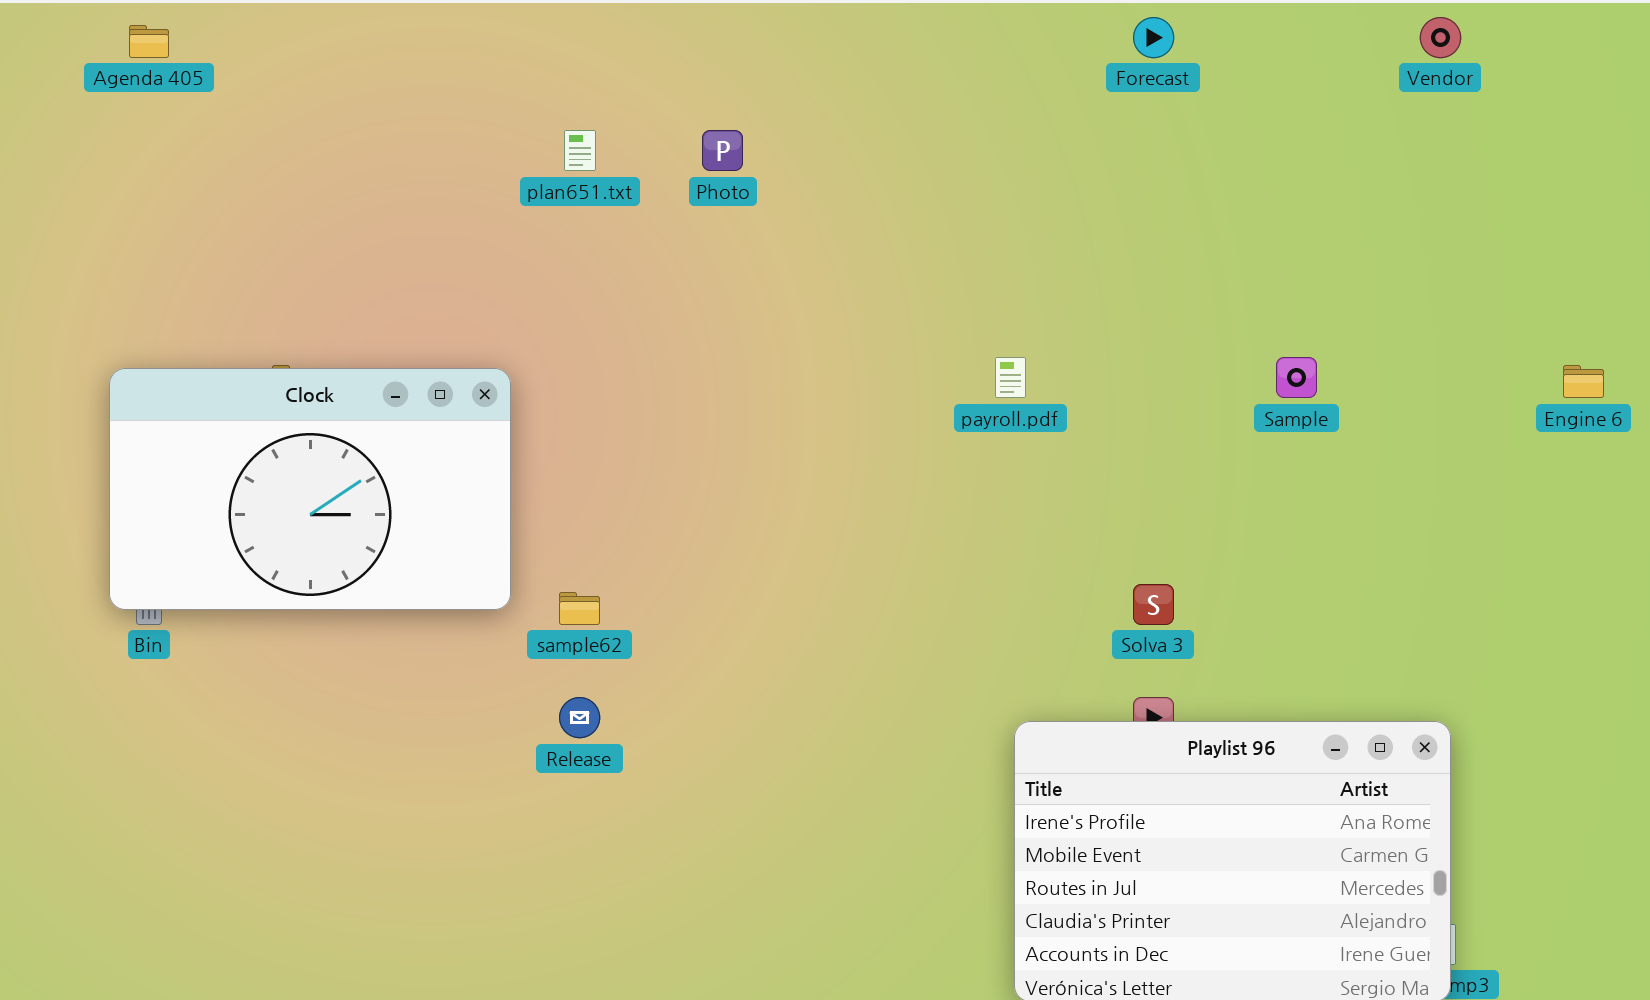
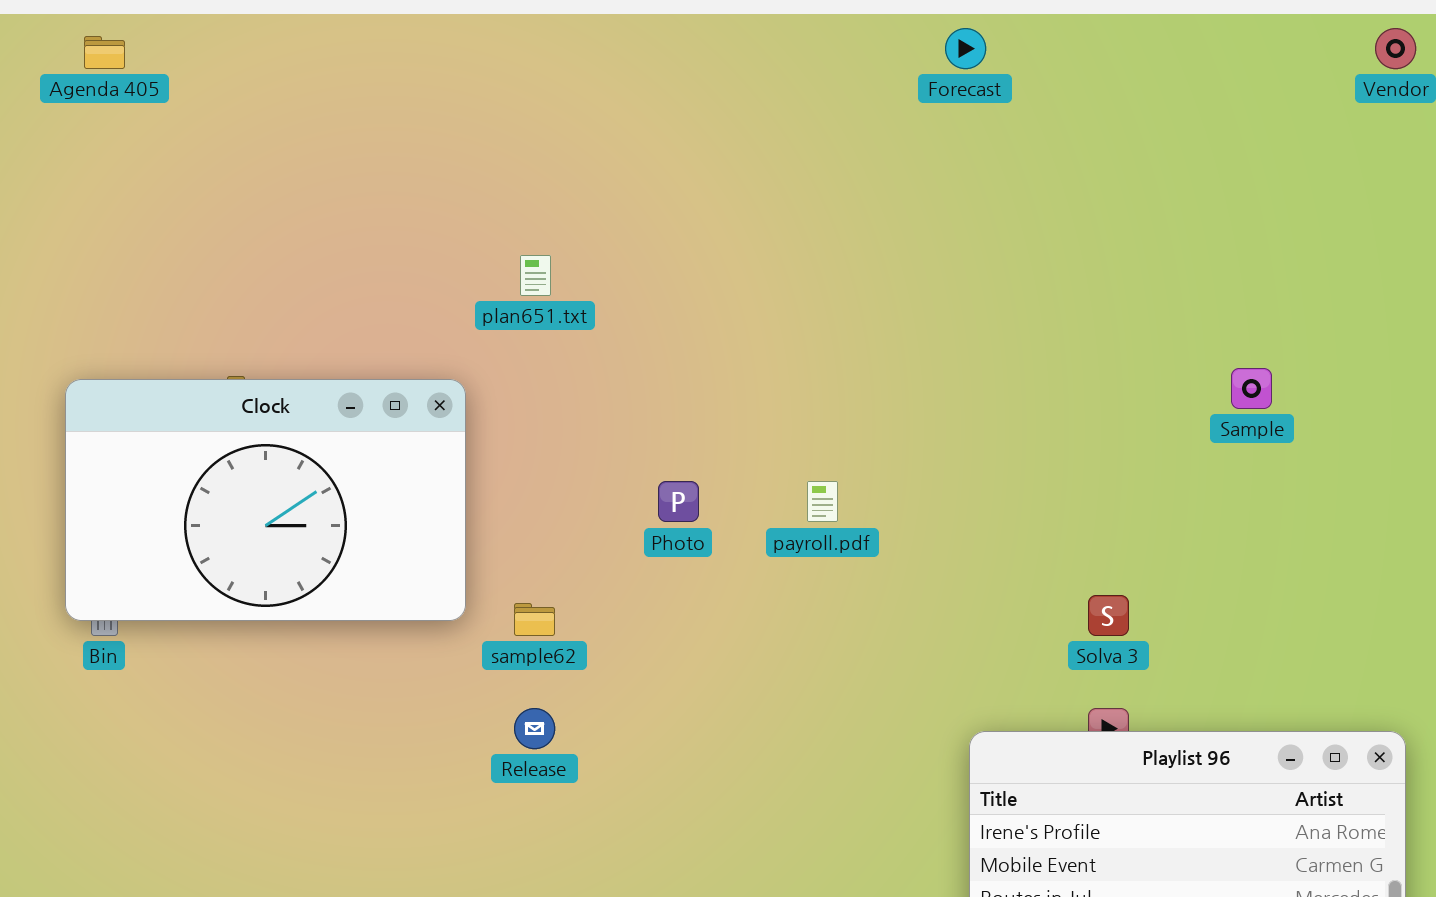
Forecast: [1133,17,1174,58] -> [945,28,986,69], moved
plan651.txt: [564,130,596,171] -> [520,255,551,296], moved
Photo: [702,130,743,171] -> [658,481,699,522], moved
payroll.pdf: [995,357,1026,398] -> [807,481,838,522], moved

